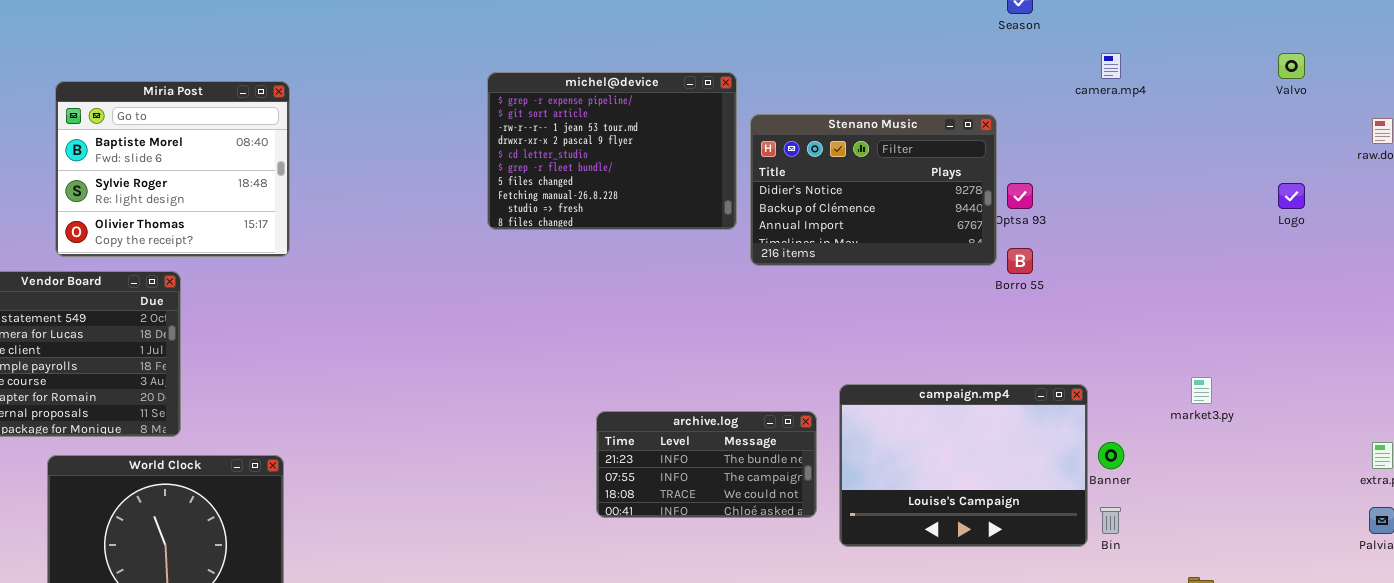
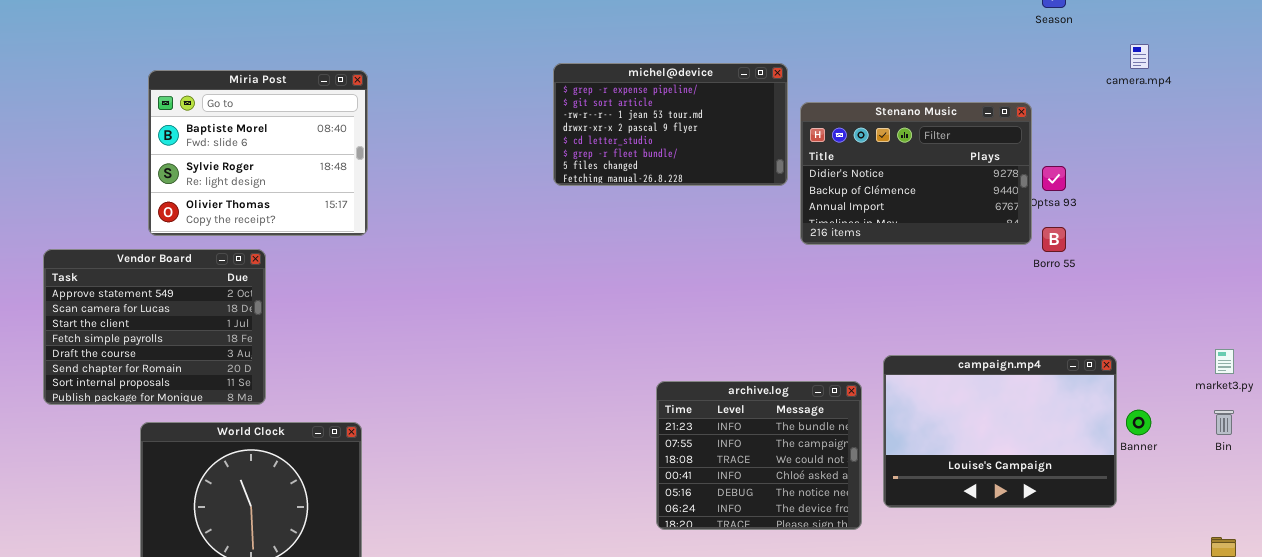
michel@device: [487,72,737,230] -> [553,63,788,186], resized
archive.log: [596,411,817,518] -> [656,381,862,530], resized
Bin: [1100,507,1121,534] -> [1214,410,1234,435], moved

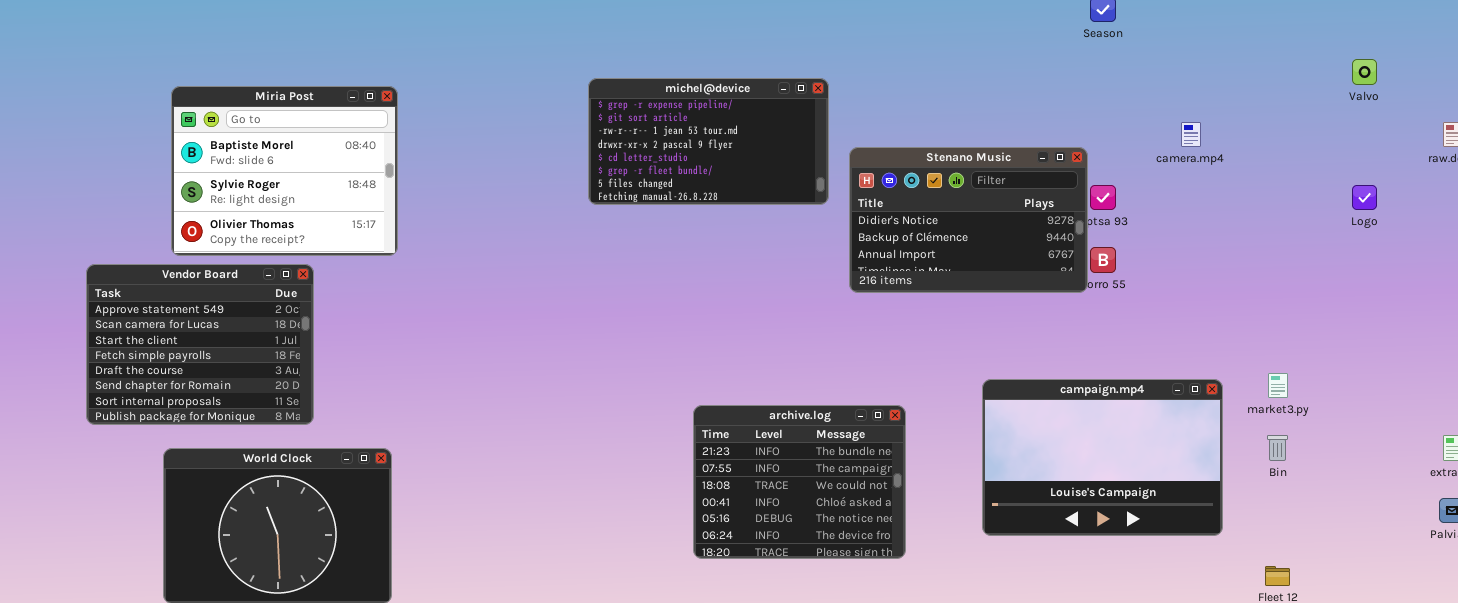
camera.mp4: [1130,44,1149,69] -> [1181,122,1201,147], moved
Stenano Music: [800,102,1032,245] -> [849,147,1088,293], moved
Vendor Board: [43,249,266,405] -> [86,264,314,425], moved
campaign.mp4: [883,355,1117,508] -> [982,379,1223,536], moved

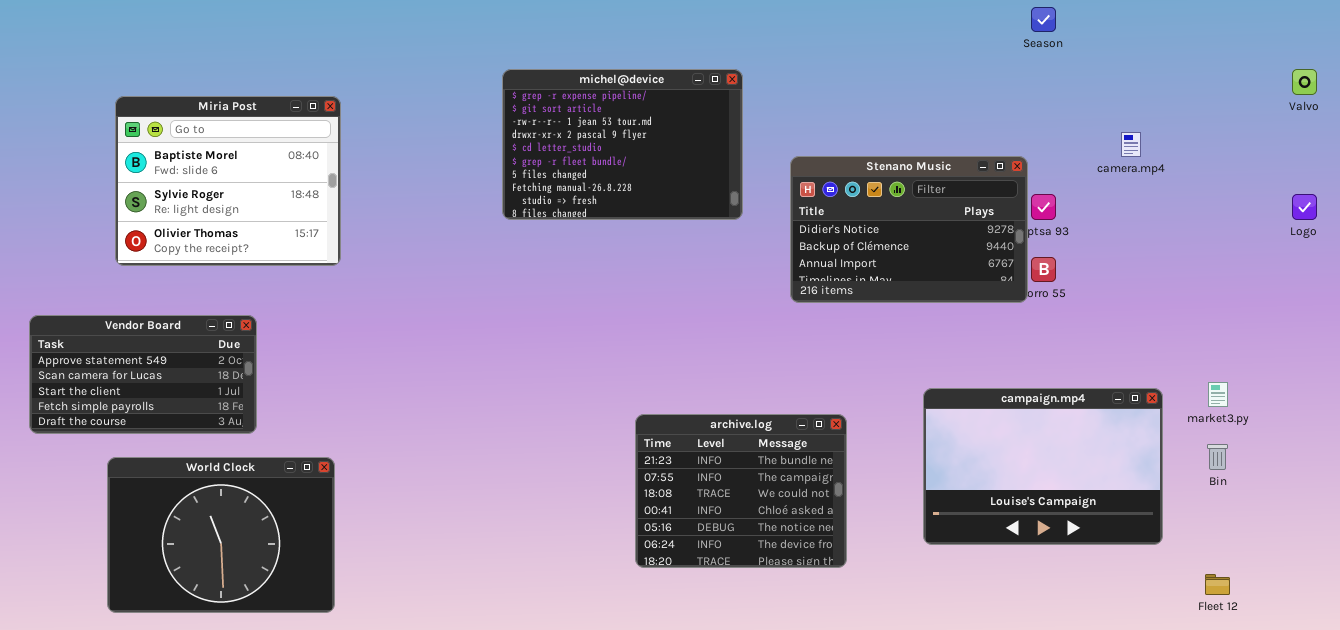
michel@device: [588,78,829,205] -> [502,69,743,220], moved, resized
Vendor Board: [86,264,314,425] -> [29,315,257,434], resized

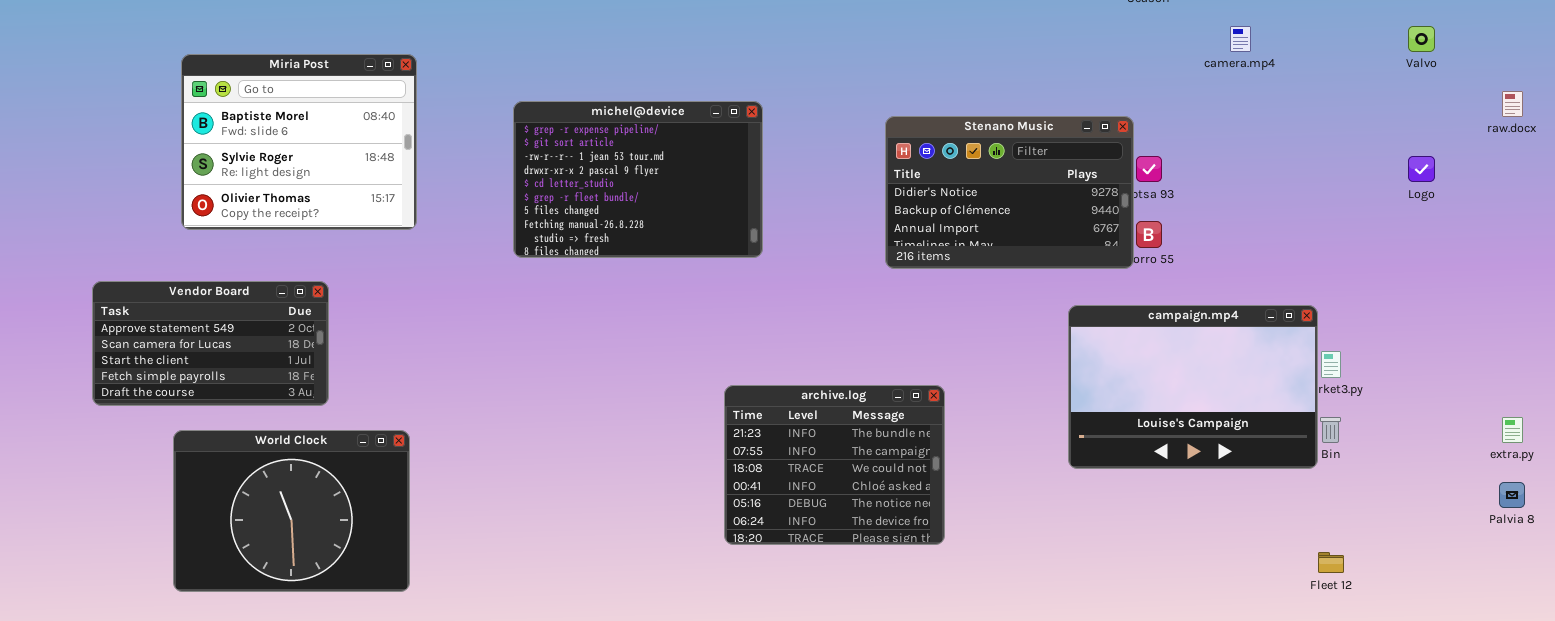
michel@device: [502,69,743,220] -> [513,101,763,258], moved
camera.mp4: [1121,132,1141,157] -> [1230,26,1251,52], moved
campaign.mp4: [923,388,1163,545] -> [1068,305,1318,469], moved

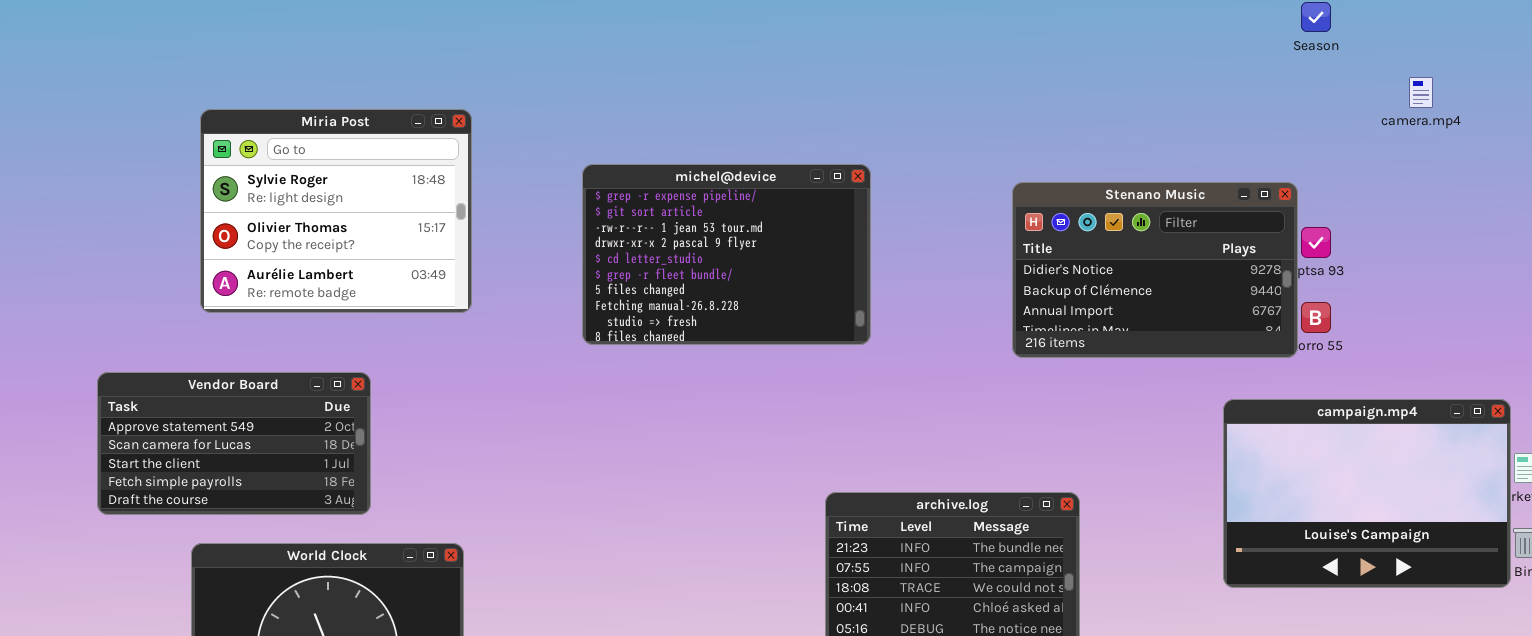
Miria Post: [181,54,417,230] -> [200,109,472,313], scrolled down 1 row

